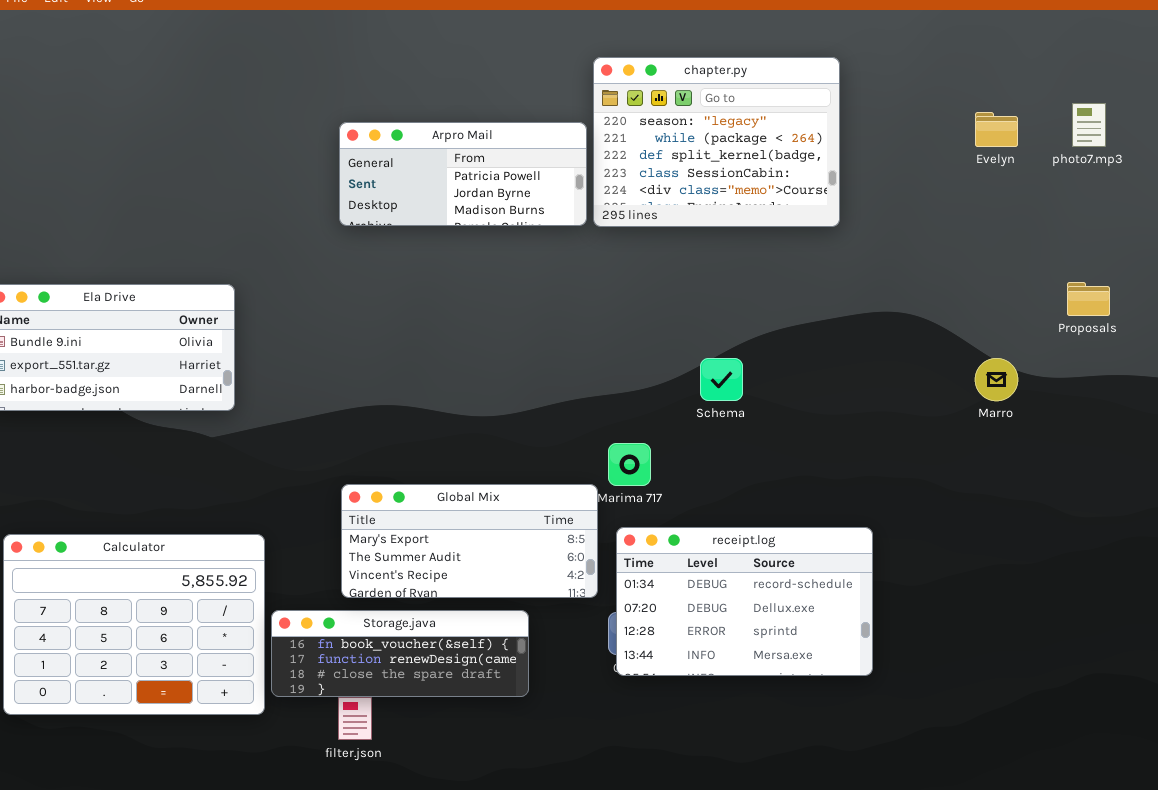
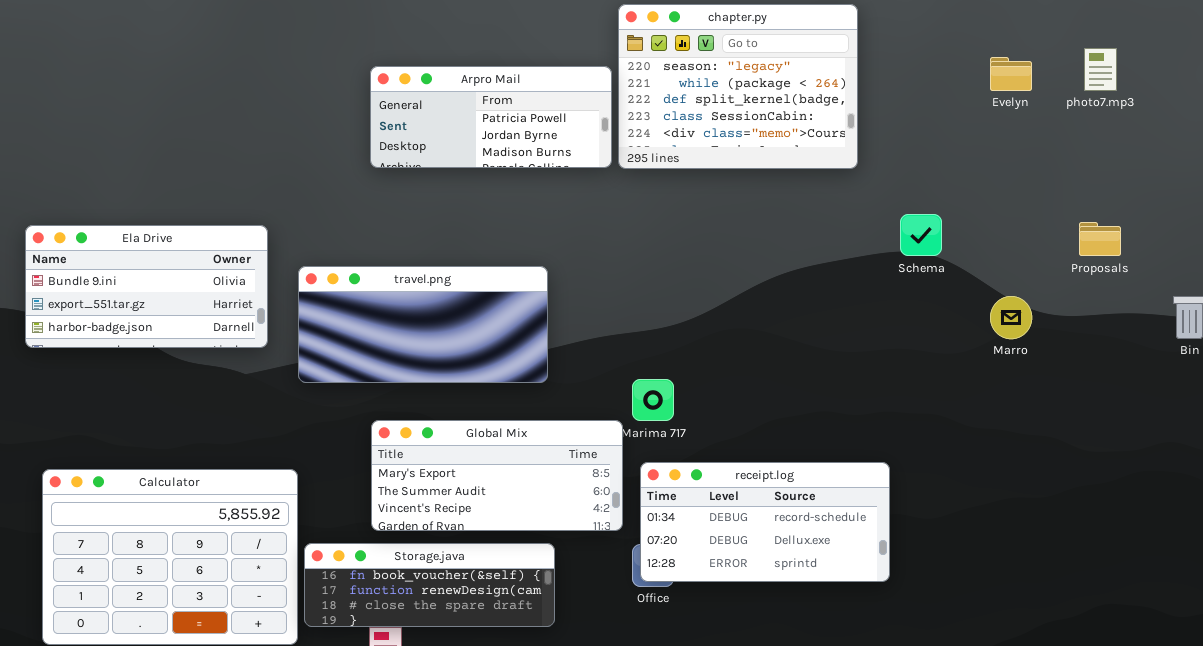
travel.png: none -> [298,266,548,383], opened
Schema: [700,358,743,401] -> [900,214,942,256], moved
receipt.log: [616,527,873,676] -> [640,462,890,582], resized

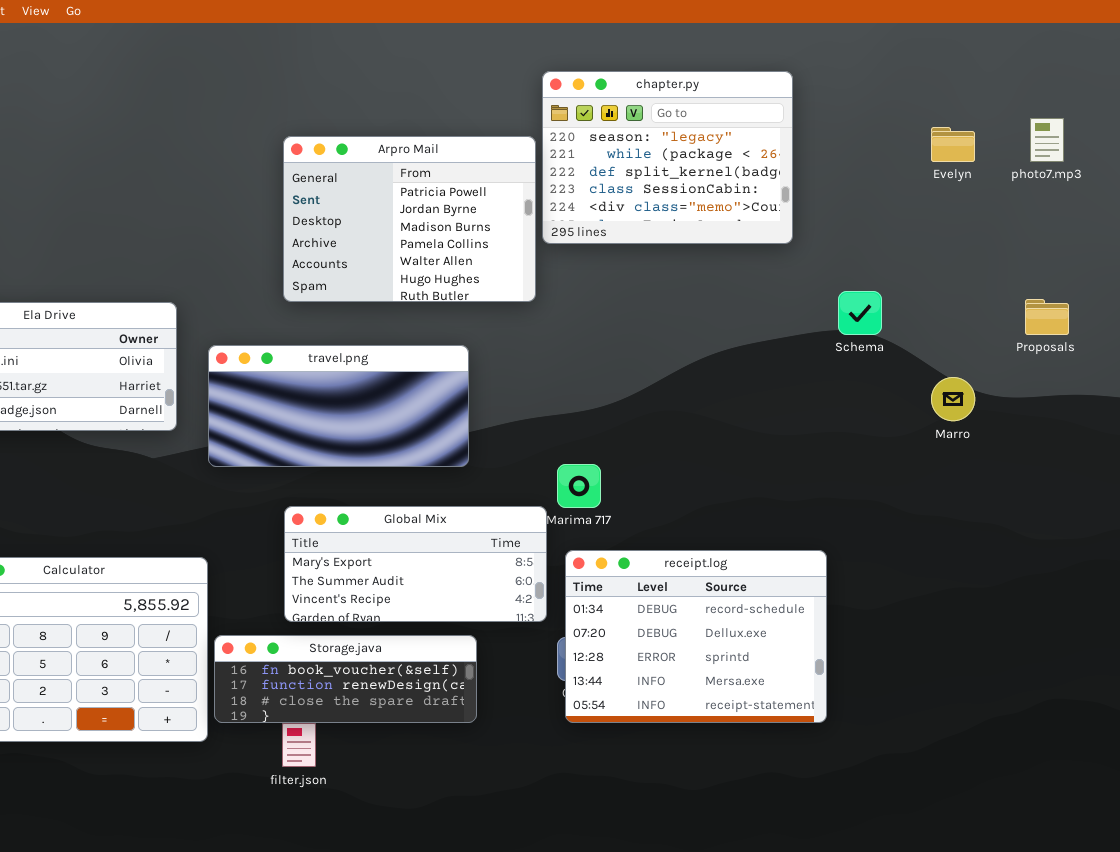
Arpro Mail: [370,66,612,168] -> [283,136,536,302], resized
receipt.log: [640,462,890,582] -> [565,550,827,723], resized

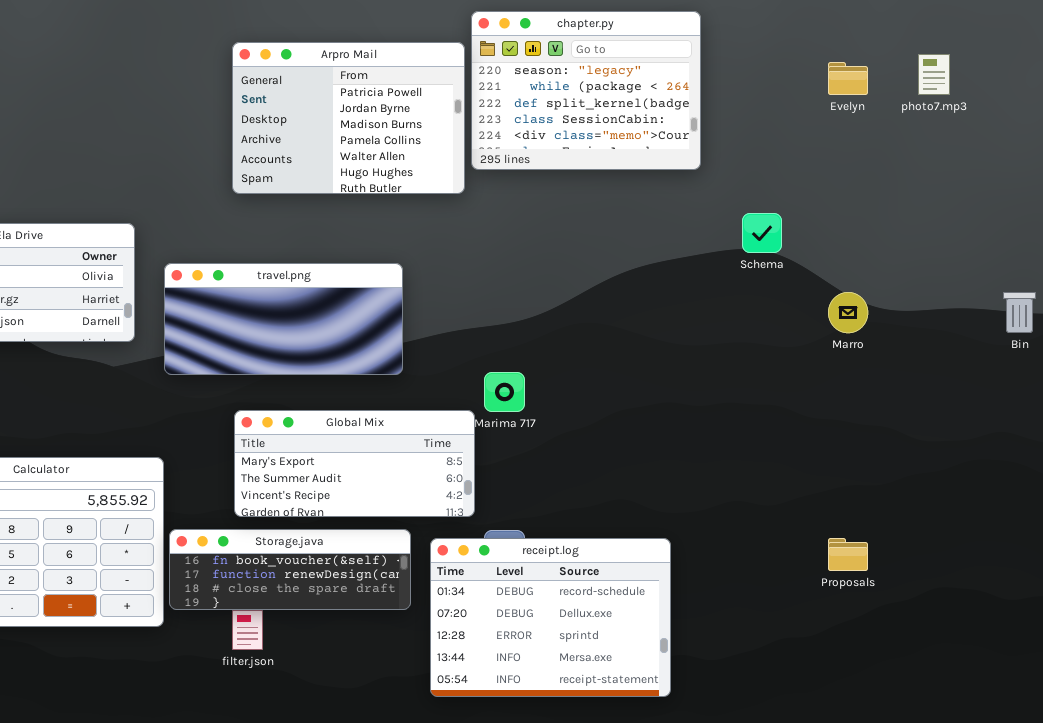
Arpro Mail: [283,136,536,302] -> [232,42,465,194], moved
Proposals: [1025,299,1069,335] -> [828,538,868,571], moved
receipt.log: [565,550,827,723] -> [430,538,671,697], moved

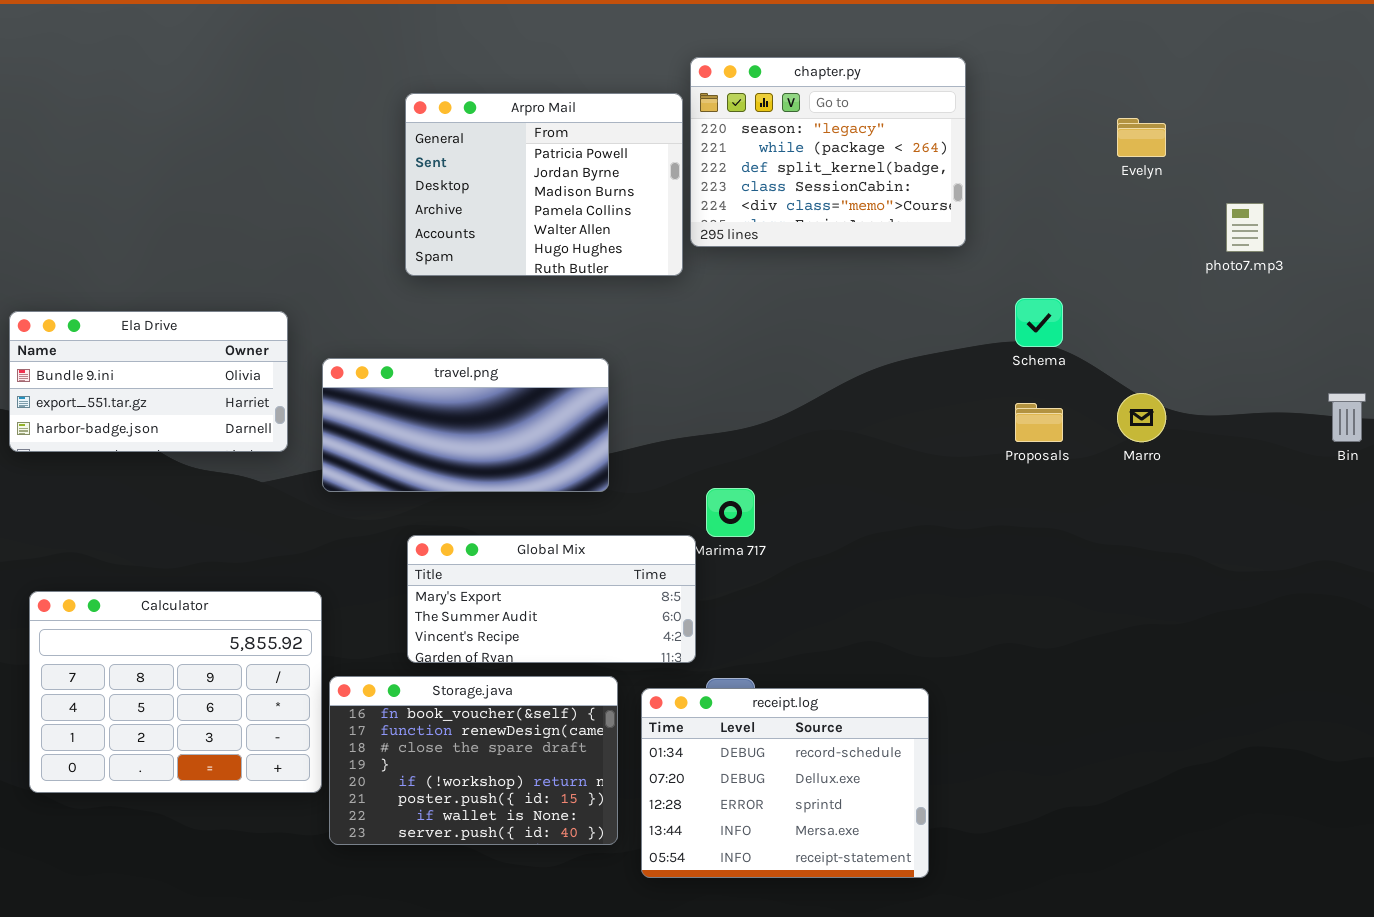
photo7.mp3: [918,54,950,95] -> [1226,203,1264,252], moved
Storage.java: [169,529,411,610] -> [329,676,618,845], resized
Proposals: [828,538,868,571] -> [1015,403,1063,442], moved

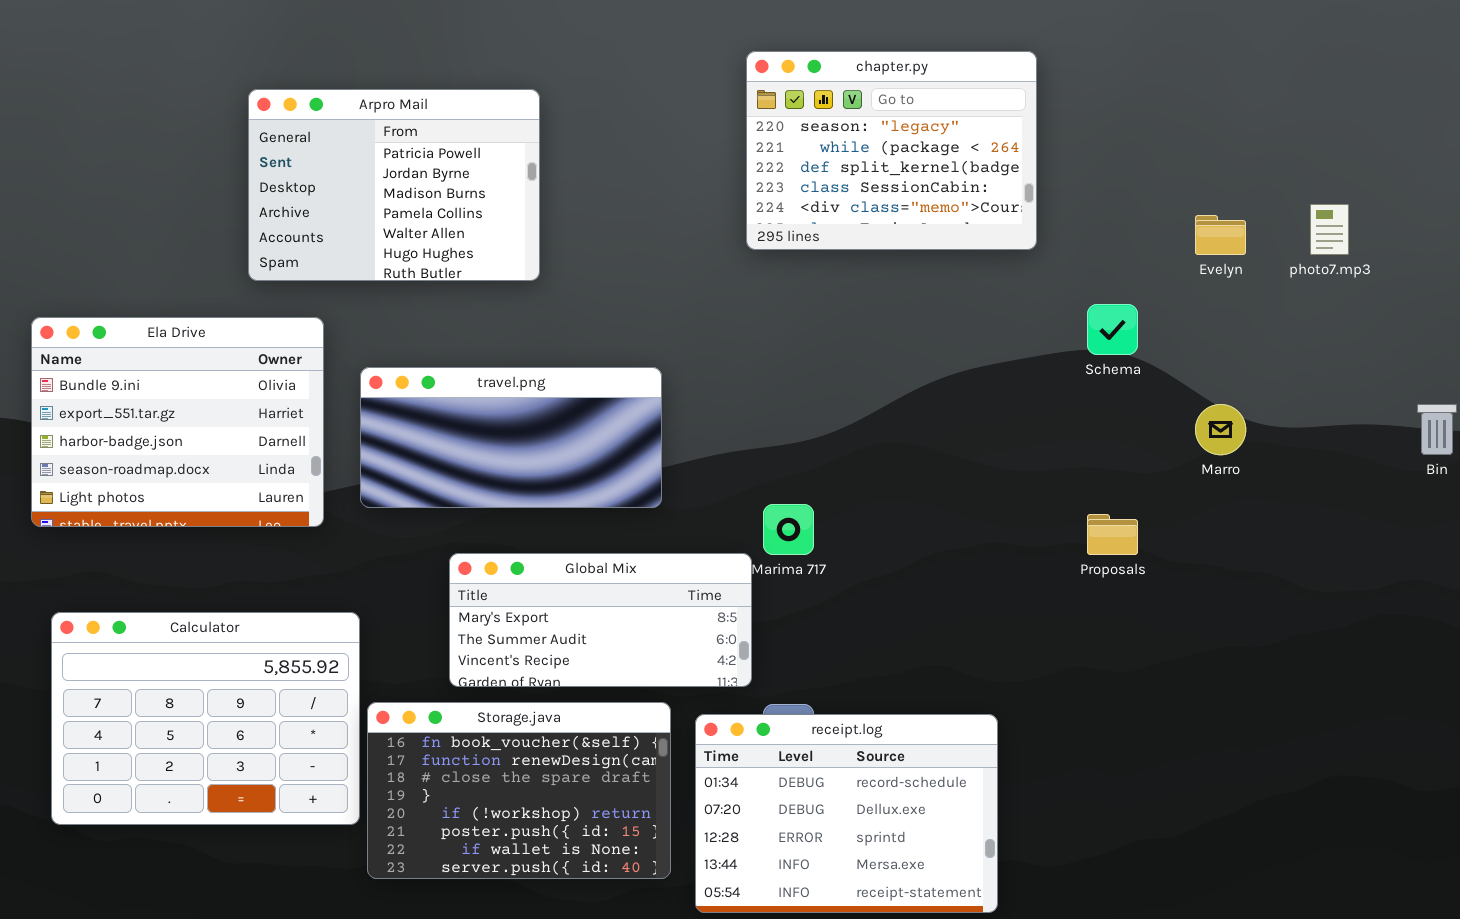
Arpro Mail: [405,93,683,276] -> [248,89,540,281], moved
Evelyn: [1117,118,1166,157] -> [1195,215,1246,255], moved
Ela Drive: [9,311,288,452] -> [31,317,324,527], resized
Proposals: [1015,403,1063,442] -> [1087,514,1138,555], moved

